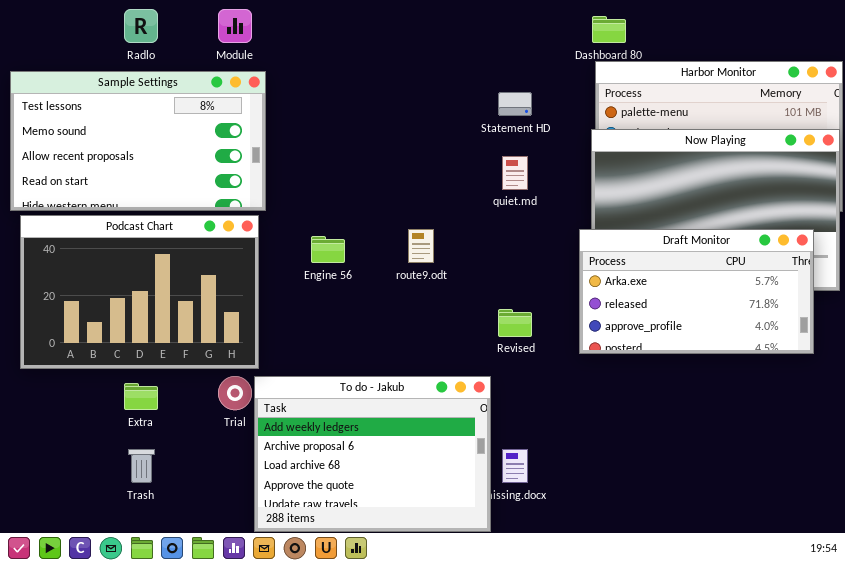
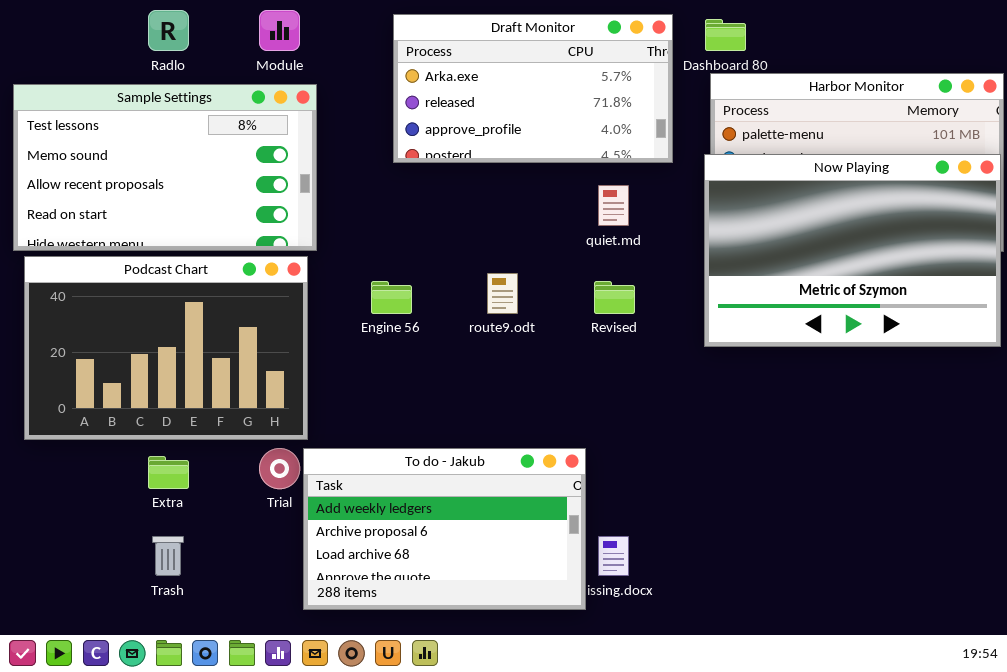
Draft Monitor: [579,229,814,354] -> [393,14,673,163], moved
Revised: [498,309,532,337] -> [594,281,635,314], moved
To do - Jakub: [254,376,491,532] -> [303,448,586,610], resized

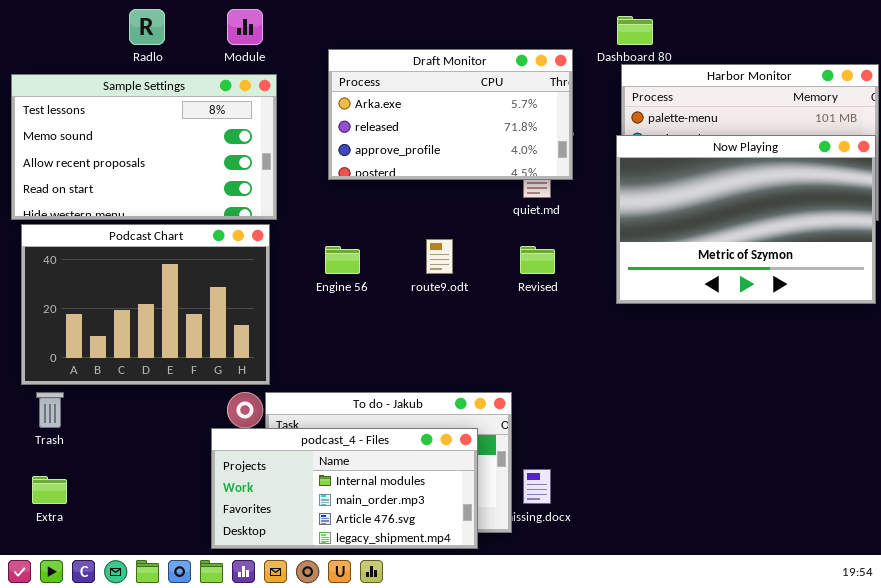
Draft Monitor: [393,14,673,163] -> [328,49,573,180], moved
Extra: [148,456,189,489] -> [32,476,67,504], moved
podcast_4 - Files: none -> [211,428,478,549], opened
Trash: [152,536,184,576] -> [36,392,64,428], moved

